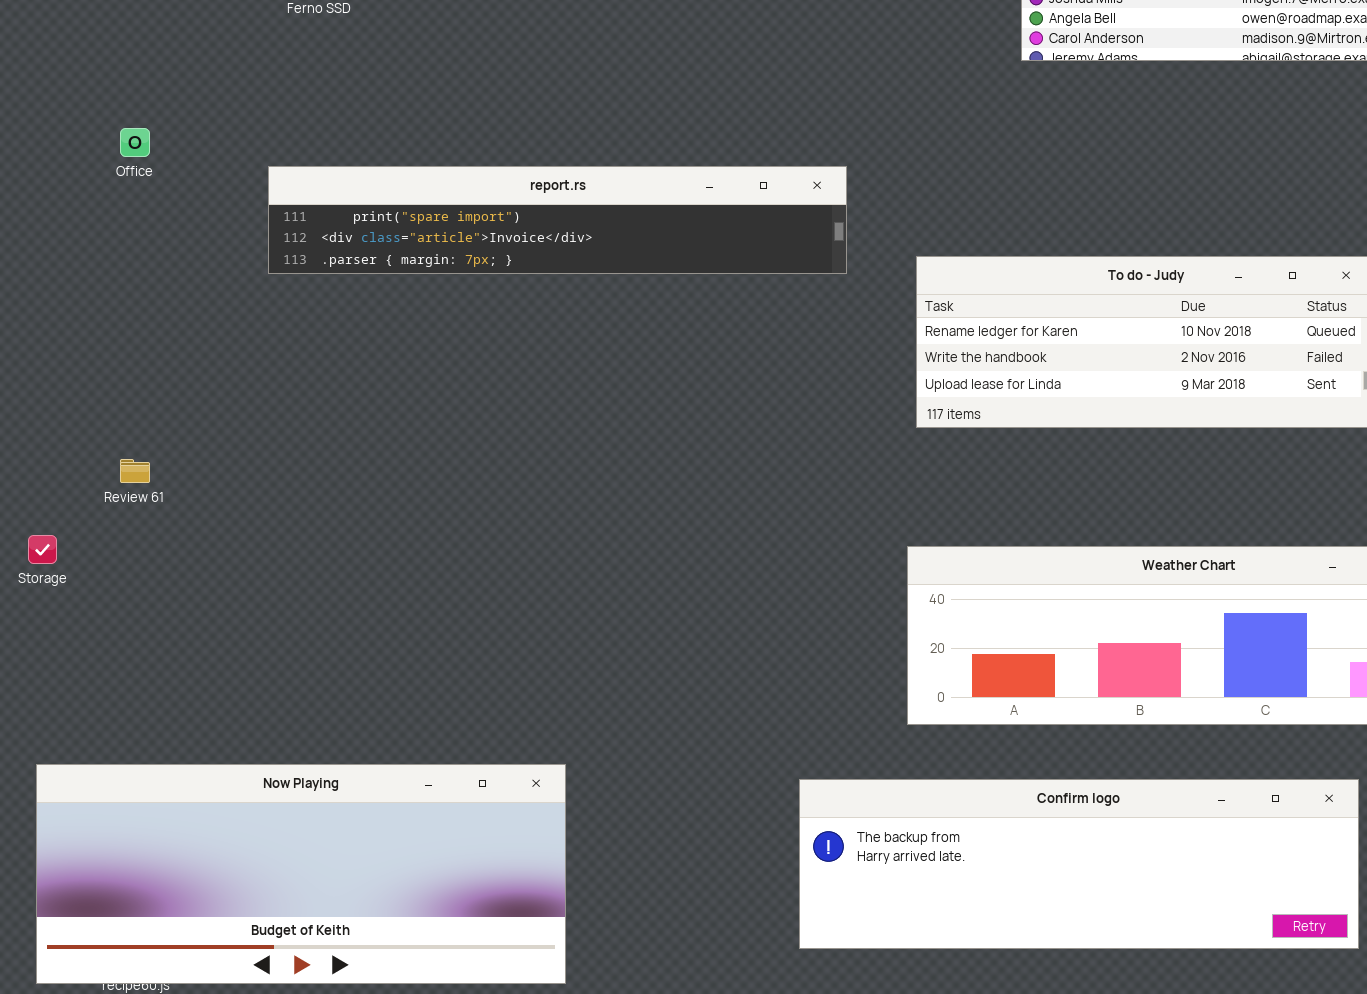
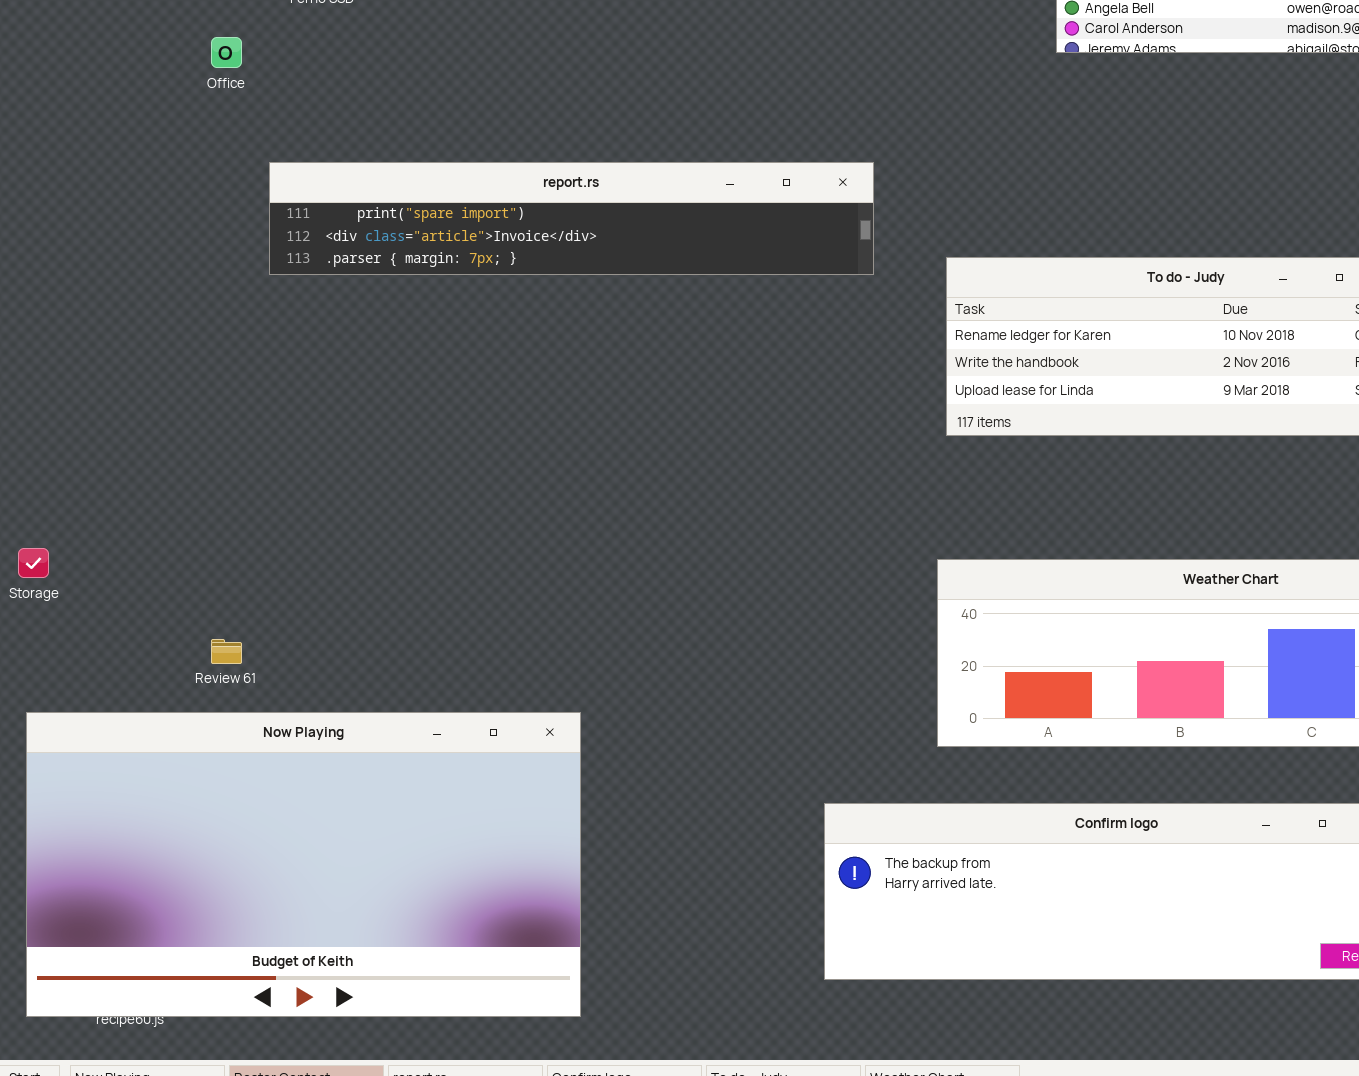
Office: [120,128,150,157] -> [211,37,242,68], moved
Review 61: [120,459,150,483] -> [211,639,242,664], moved
Now Playing: [36,764,566,984] -> [26,712,581,1017], resized

